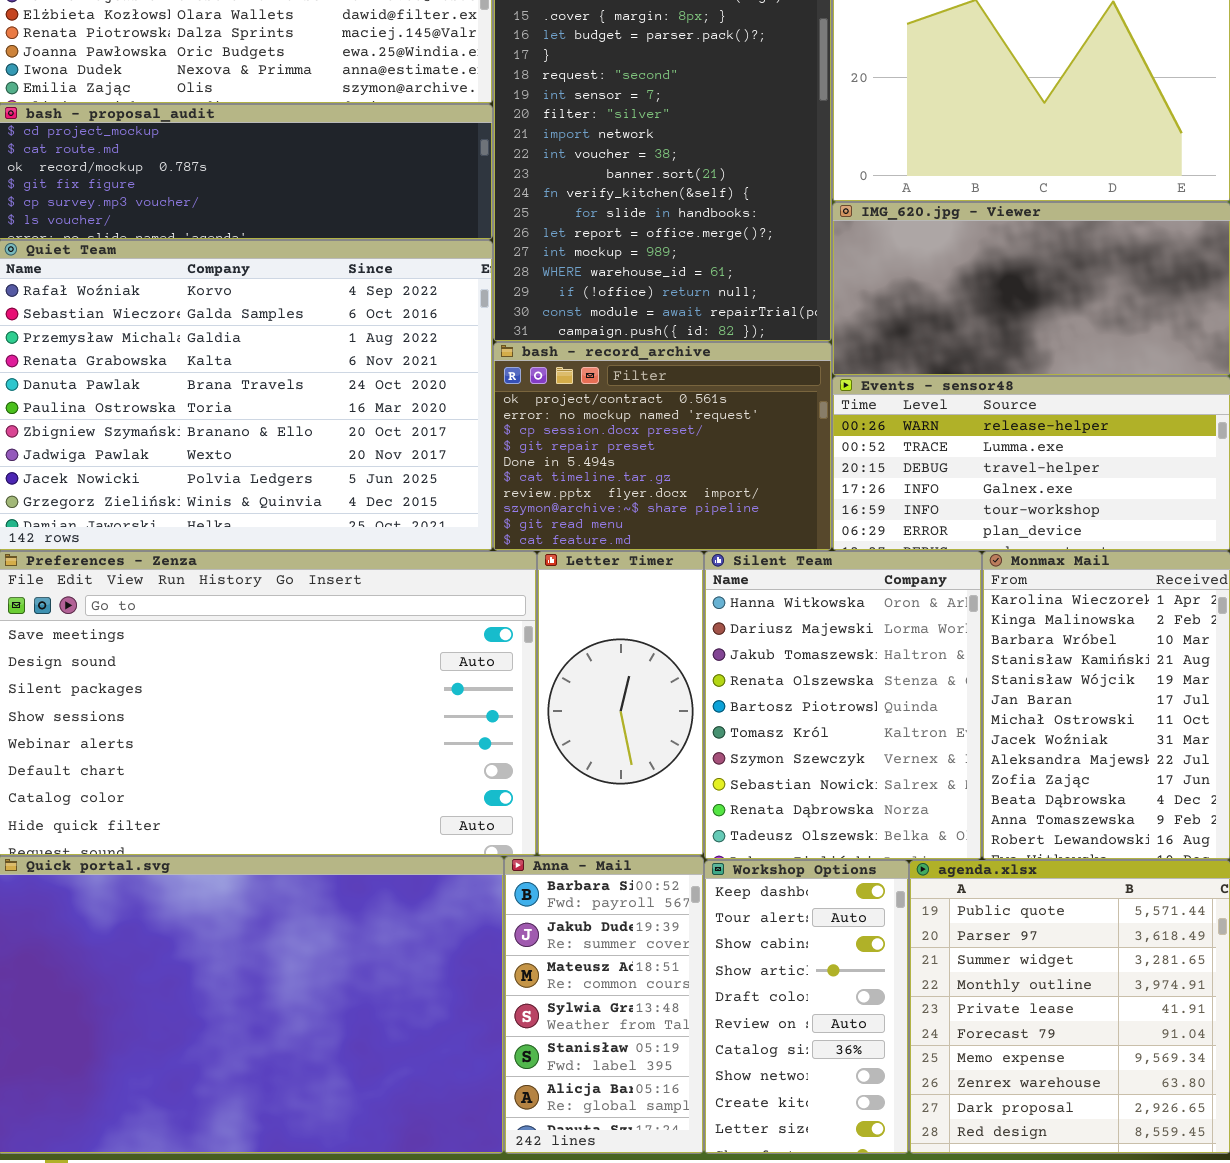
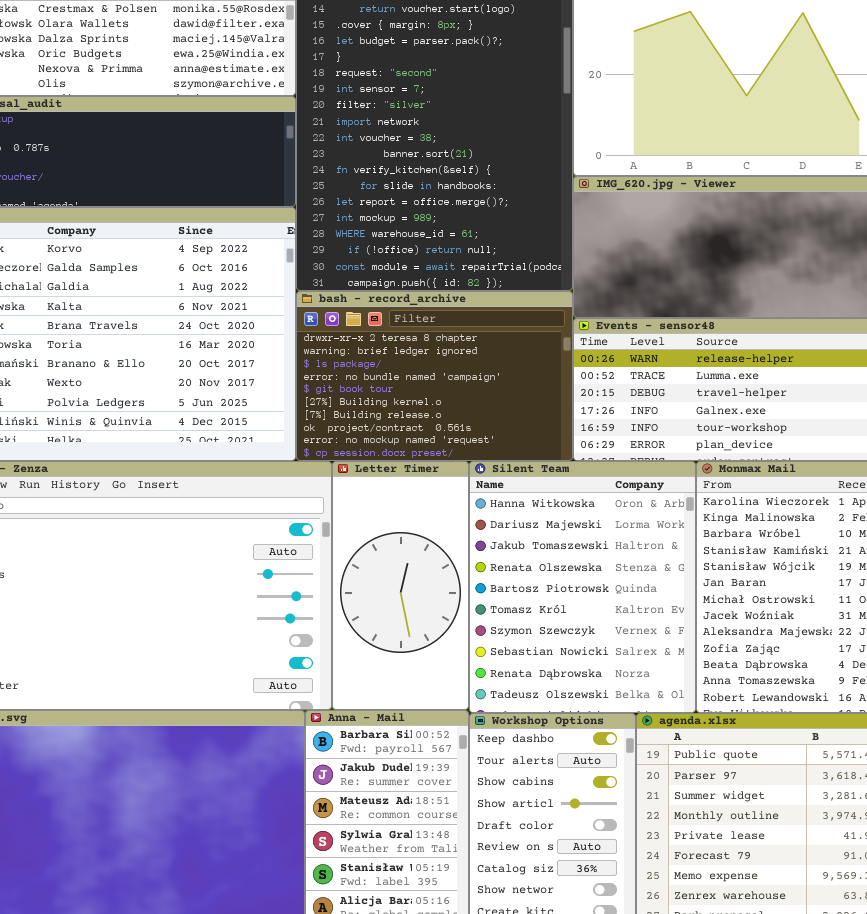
bash - record_archive: [493,342,832,551] -> [296,291,573,461], scrolled up 7 rows

